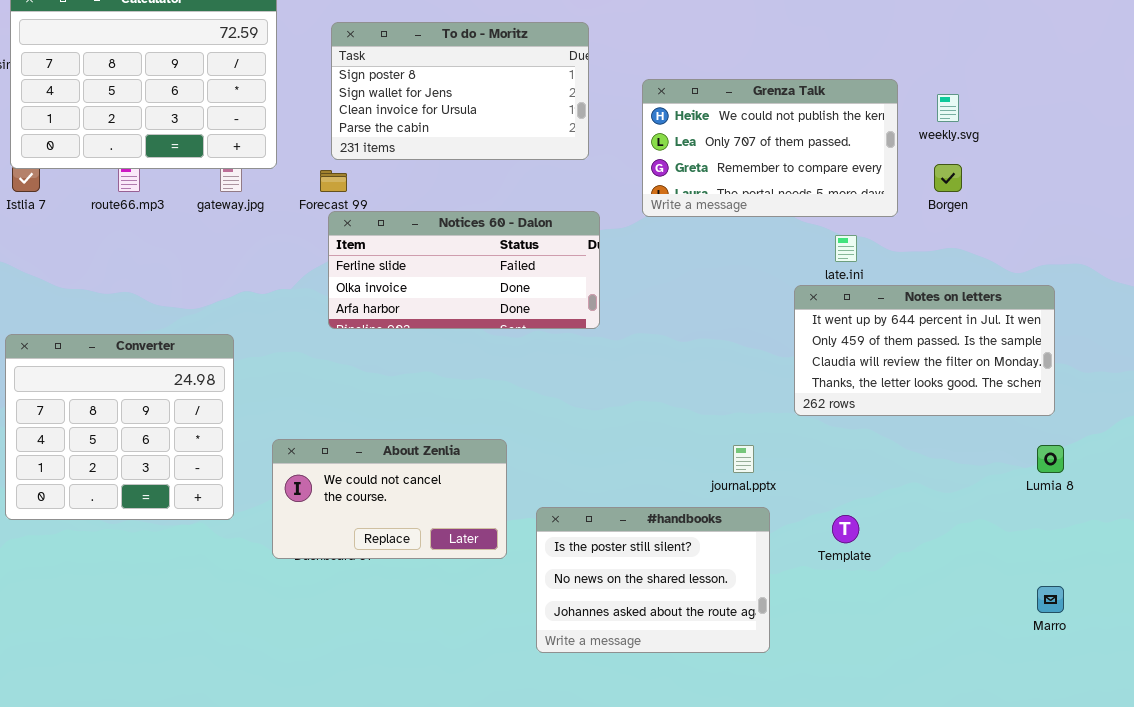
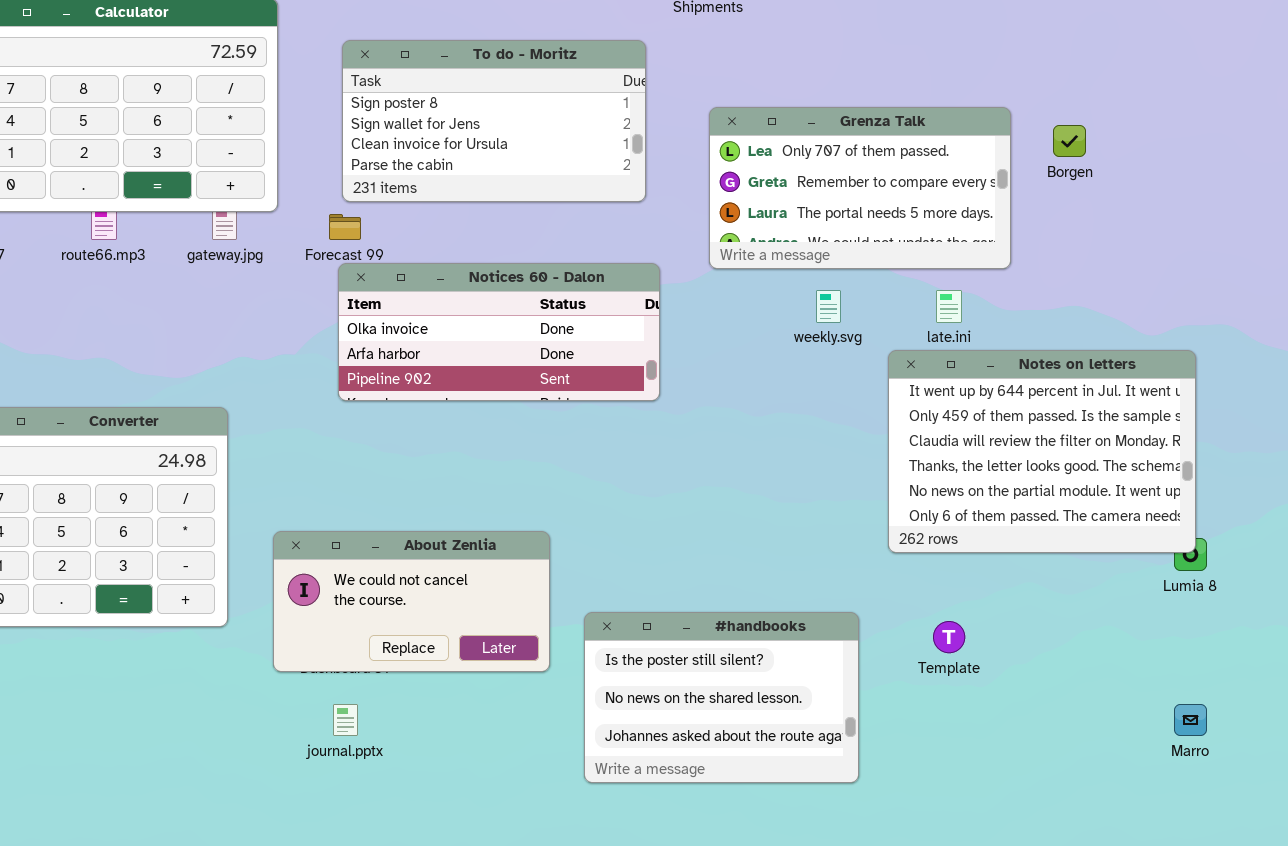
Grenza Talk: [642,79,898,217] -> [709,107,1011,269], scrolled down 1 row
weekly.svg: [937,94,959,122] -> [816,290,841,323], moved
Borgen: [934,164,962,192] -> [1053,125,1086,157], moved
Notices 60 - Dalon: [328,211,600,329] -> [338,263,660,401], scrolled down 1 row
Notes on letters: [794,285,1055,416] -> [888,350,1196,553], resized
journal.pptx: [733,445,754,473] -> [333,704,358,736], moved

